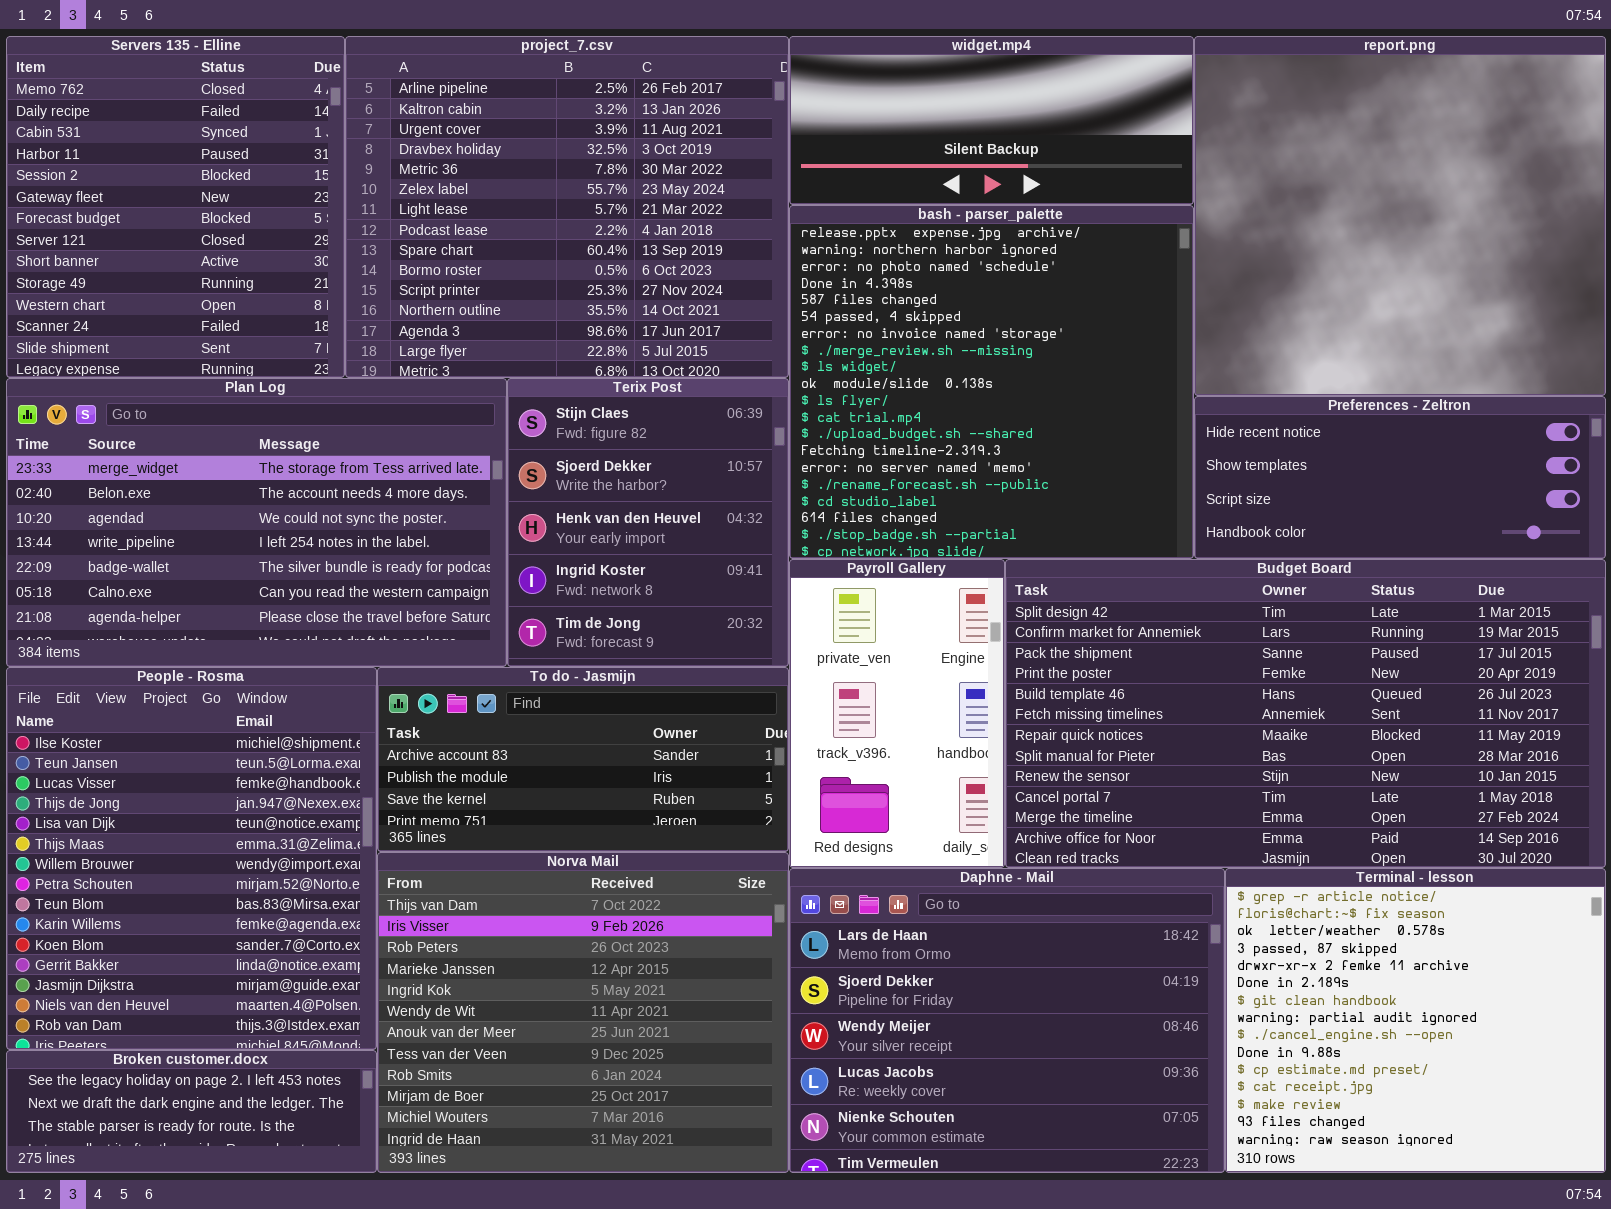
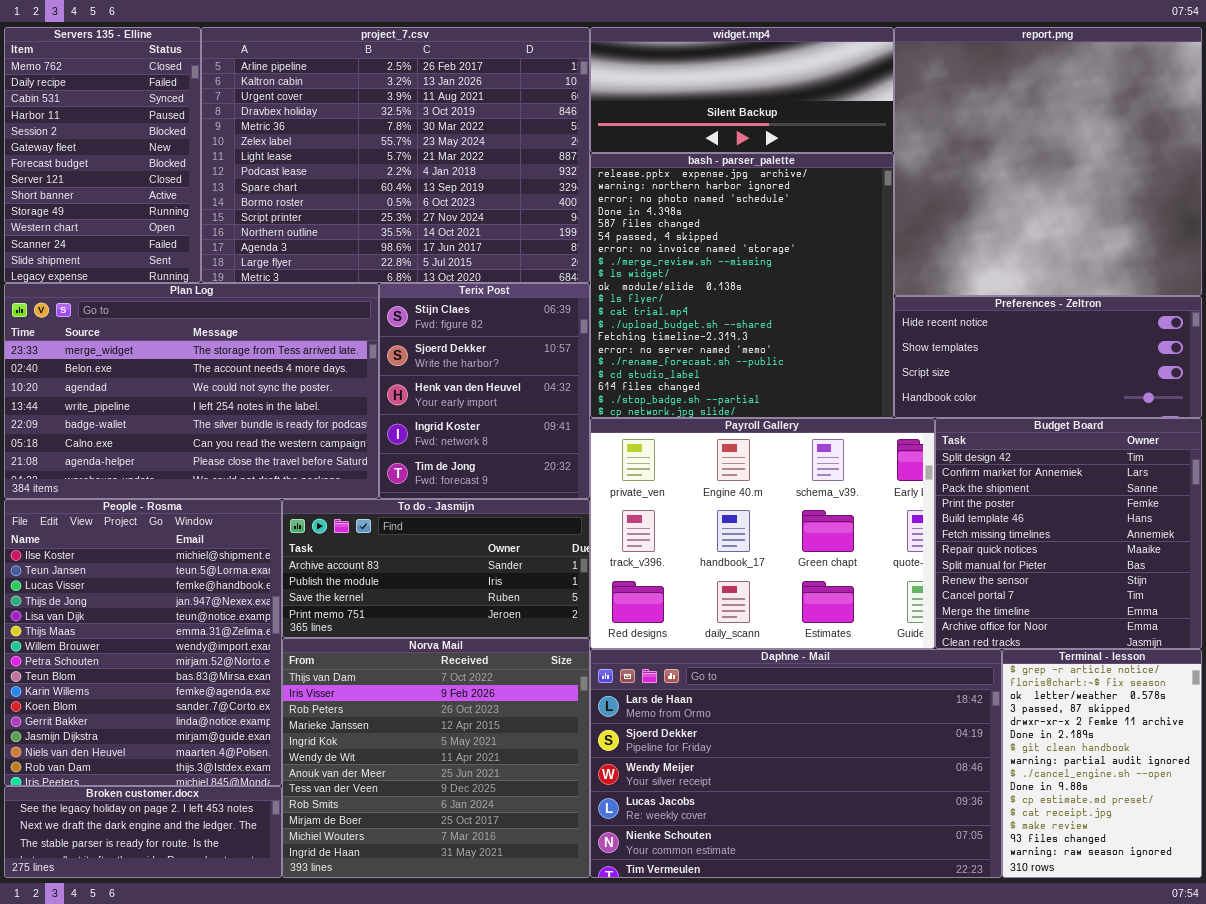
Servers 135 - Elline: [6,36,345,378] -> [4,27,201,283], resized
project_7.csv: [345,36,789,378] -> [201,27,590,283], resized
Payroll Gallery: [789,559,1005,868] -> [590,418,935,649], resized
Budget Board: [1005,559,1606,868] -> [935,418,1202,649], resized
Daphne - Mail: [789,868,1225,1173] -> [590,649,1002,878], resized
Terminal - lesson: [1225,868,1606,1173] -> [1002,649,1202,878], resized

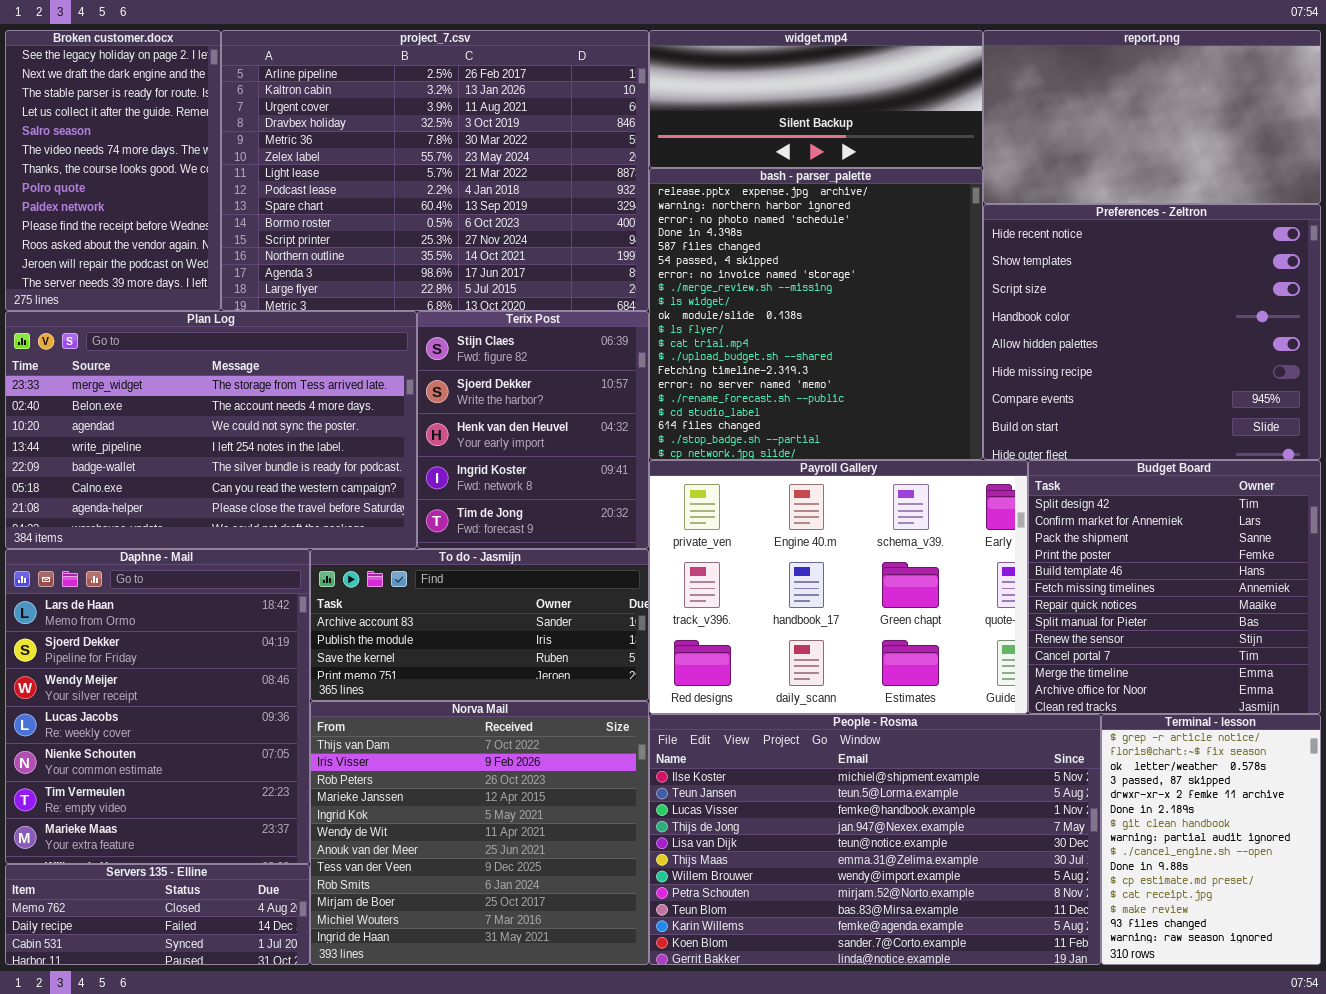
Servers 135 - Elline: [4,27,201,283] -> [5,864,310,965], moved, resized
report.png: [894,27,1202,296] -> [983,30,1321,204], resized
Preferences - Zeltron: [894,296,1202,418] -> [983,204,1321,460], resized
People - Rosma: [4,499,282,786] -> [649,714,1101,965], moved, resized
Daphne - Mail: [590,649,1002,878] -> [5,549,310,864], moved, resized
Broken customer.docx: [4,786,282,878] -> [5,30,221,311], moved, resized

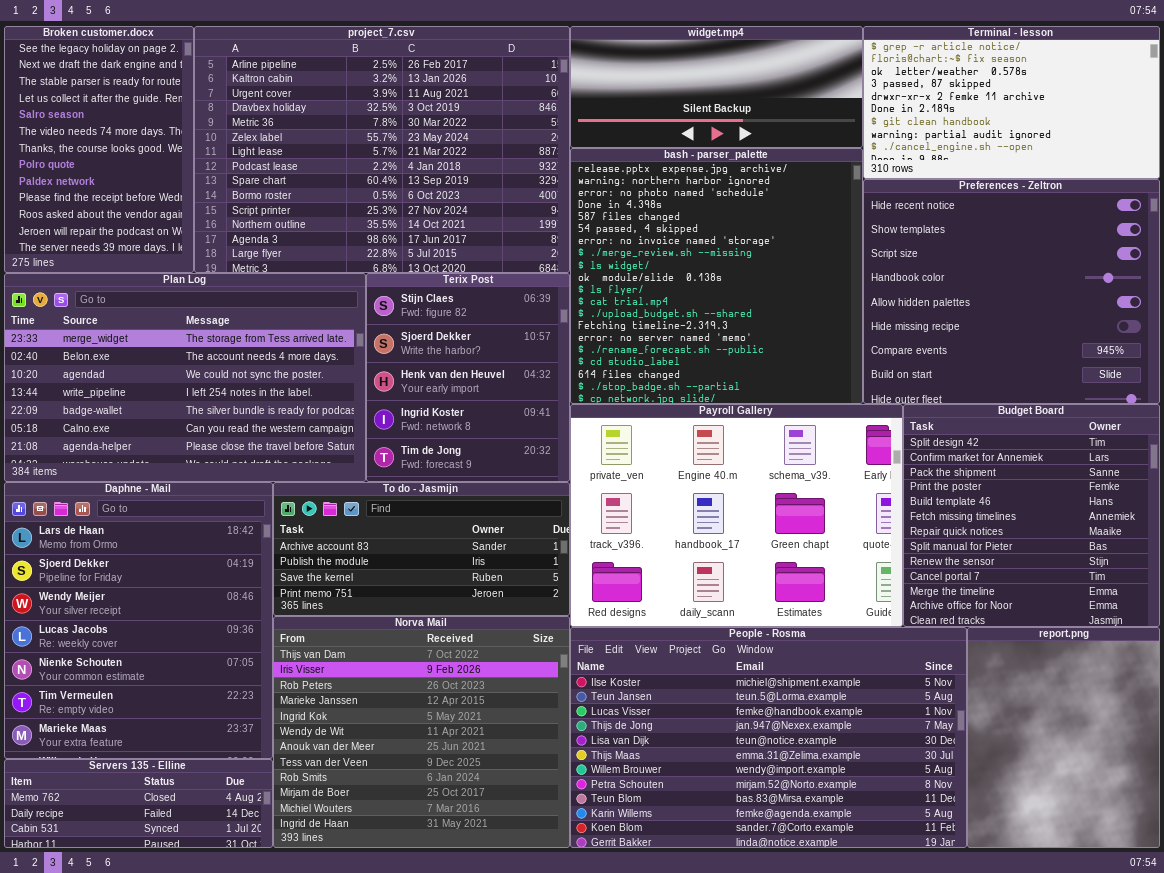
report.png: [983,30,1321,204] -> [967,627,1160,848], moved, resized
Terminal - lesson: [1101,714,1321,965] -> [863,26,1160,179], moved, resized

